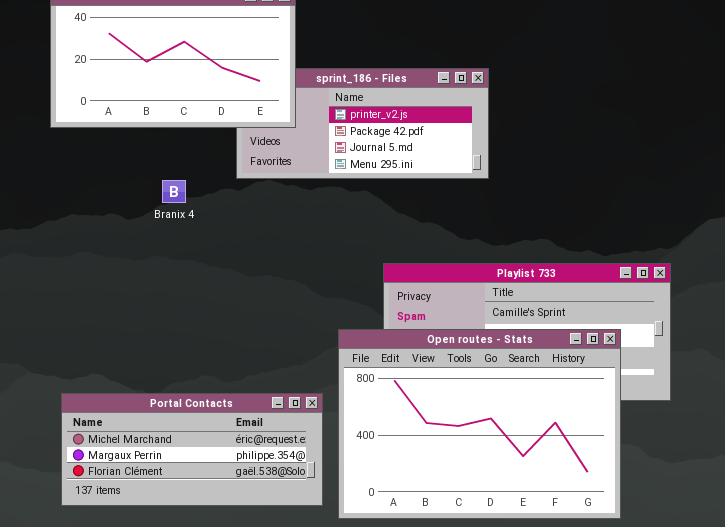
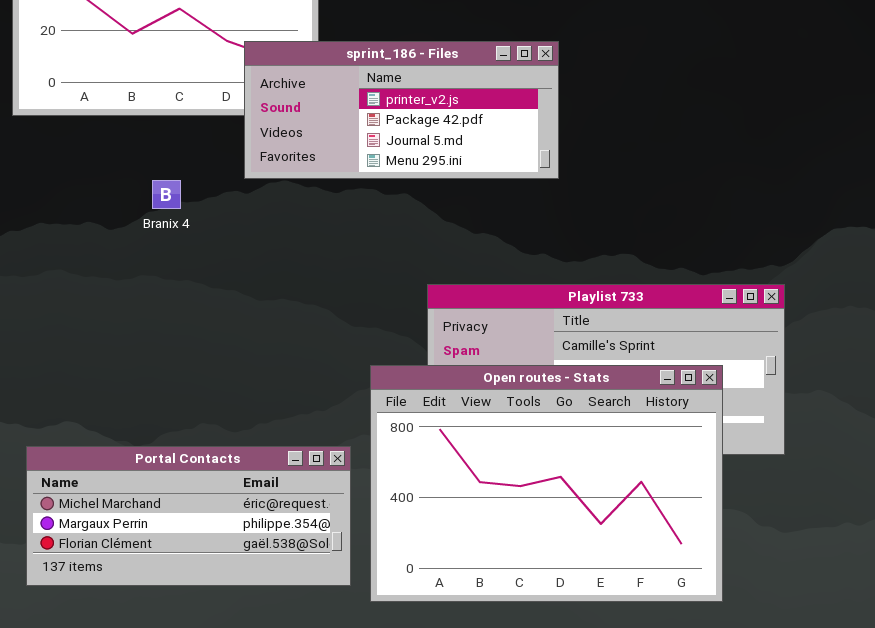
sprint_186 - Files: [236,68,489,179] -> [244,41,559,179], raised

